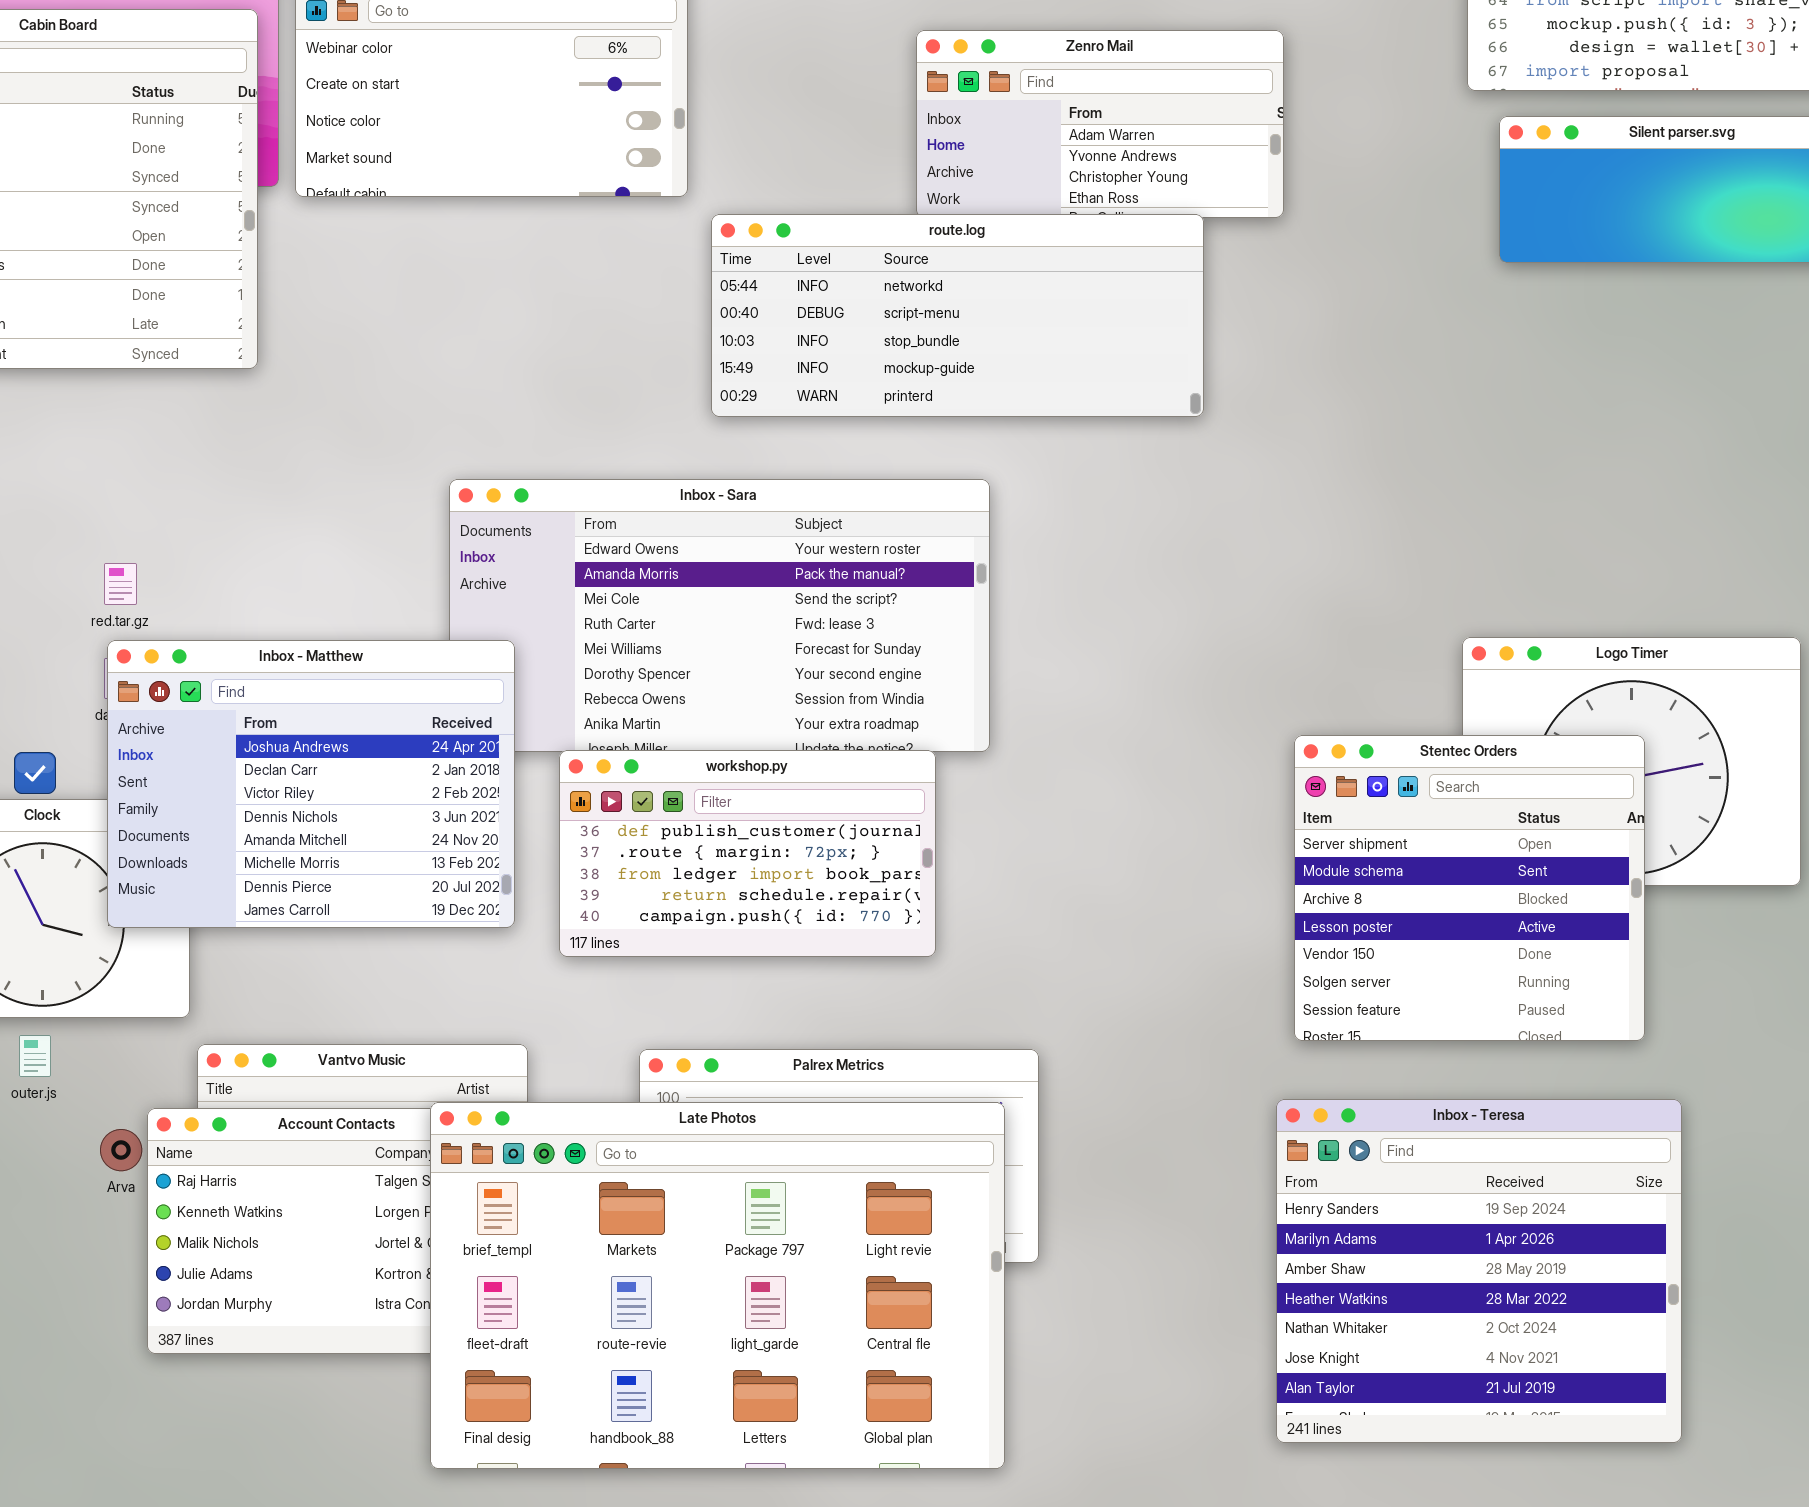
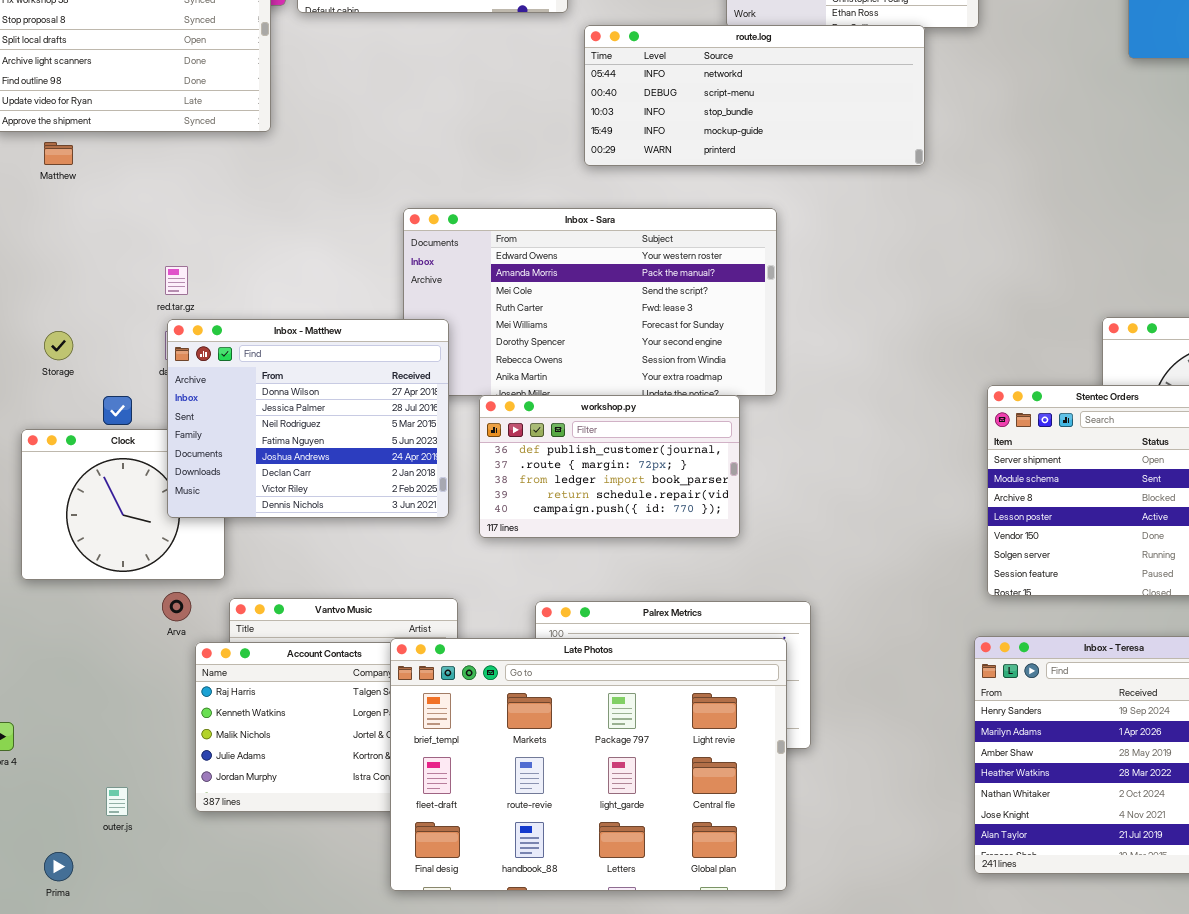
Inbox - Matthew: [107,640,515,928] -> [167,319,449,518], scrolled up 4 rows
outer.js: [19,1035,51,1077] -> [106,787,128,816], moved
Arva: [100,1129,142,1171] -> [162,592,191,621], moved

